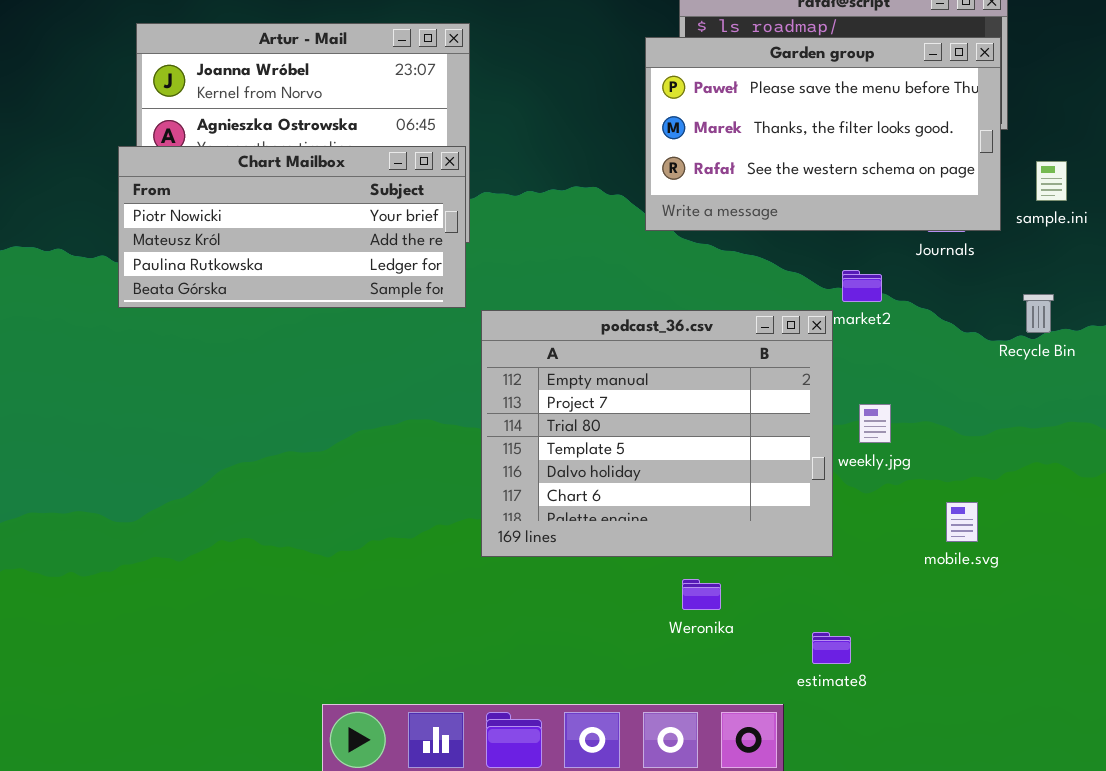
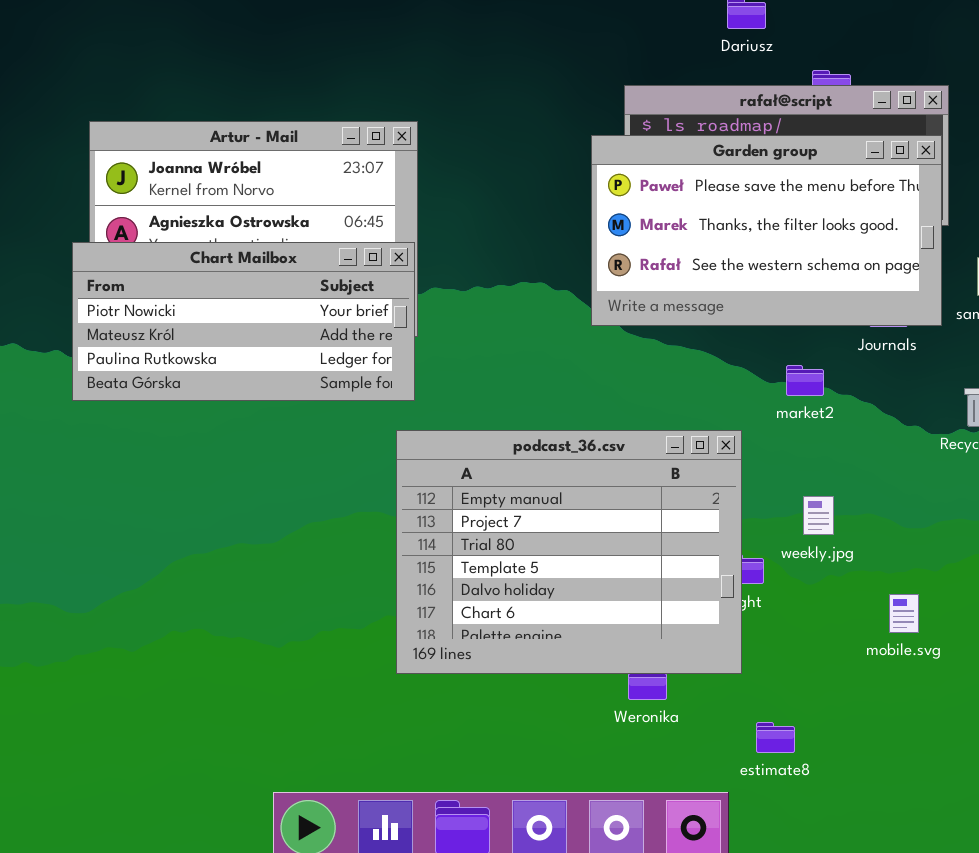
podcast_36.csv: [481,310,833,557] -> [396,430,742,674], moved

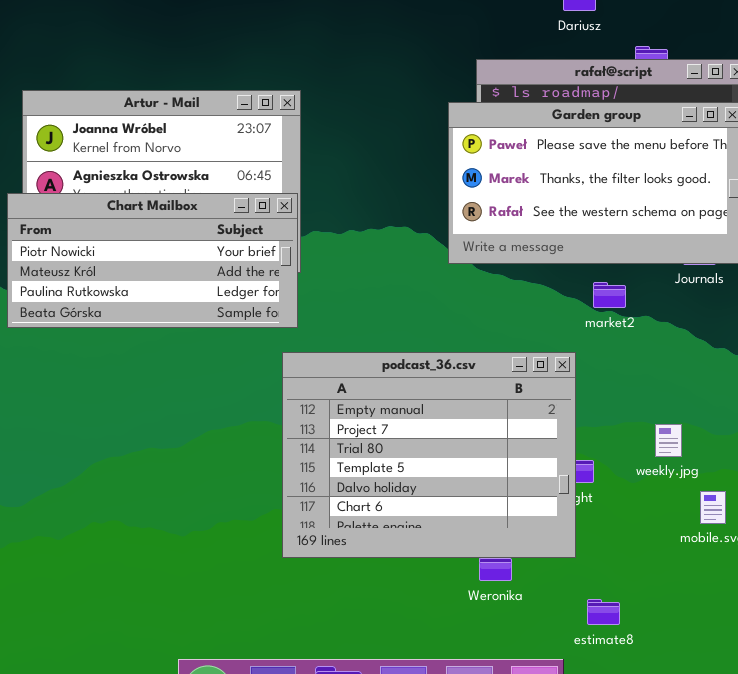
market2: [786,365,824,396] -> [593,282,626,308], moved
weekly.jpg: [803,496,834,535] -> [655,424,682,457], moved

